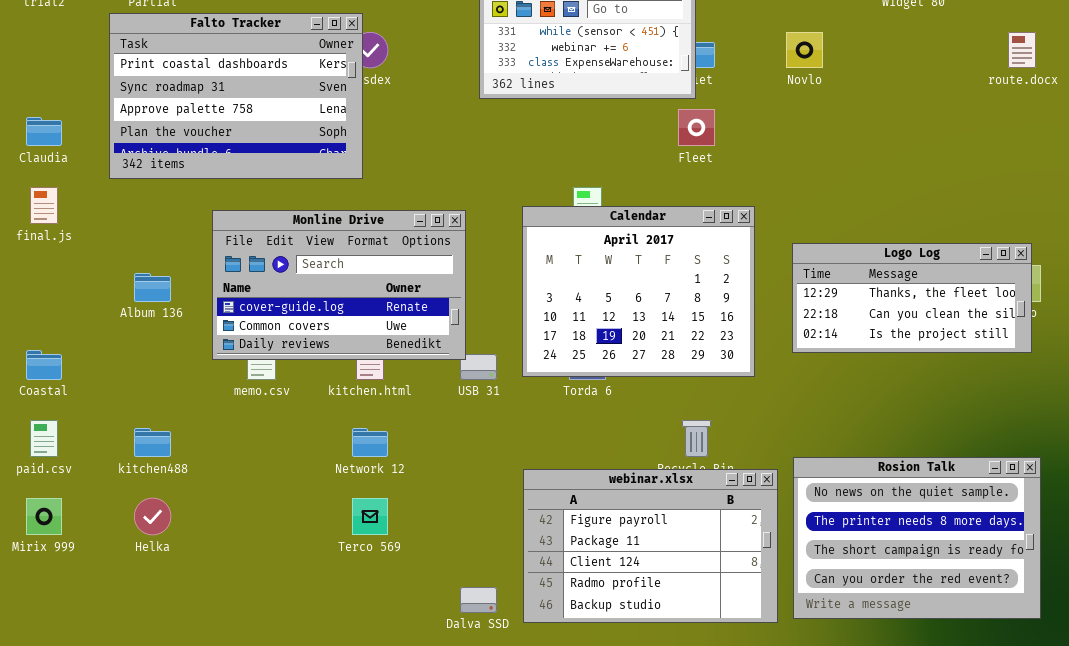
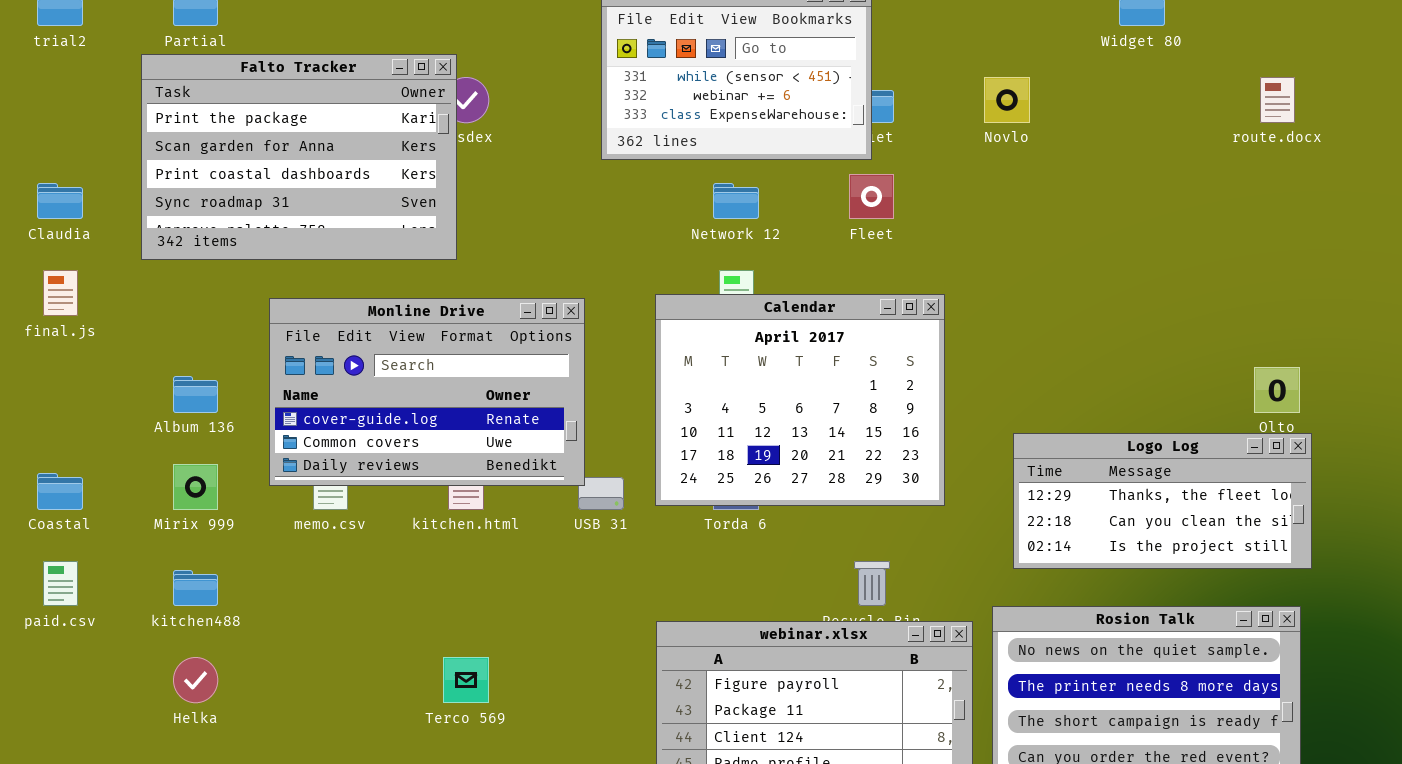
Falto Tracker: [109,13,363,179] -> [141,54,457,260], scrolled up 2 rows
Logo Log: [792,243,1032,353] -> [1013,433,1312,569], moved
Network 12: [352,428,388,457] -> [713,183,759,219], moved
Mirix 999: [26,498,62,535] -> [173,464,218,510], moved

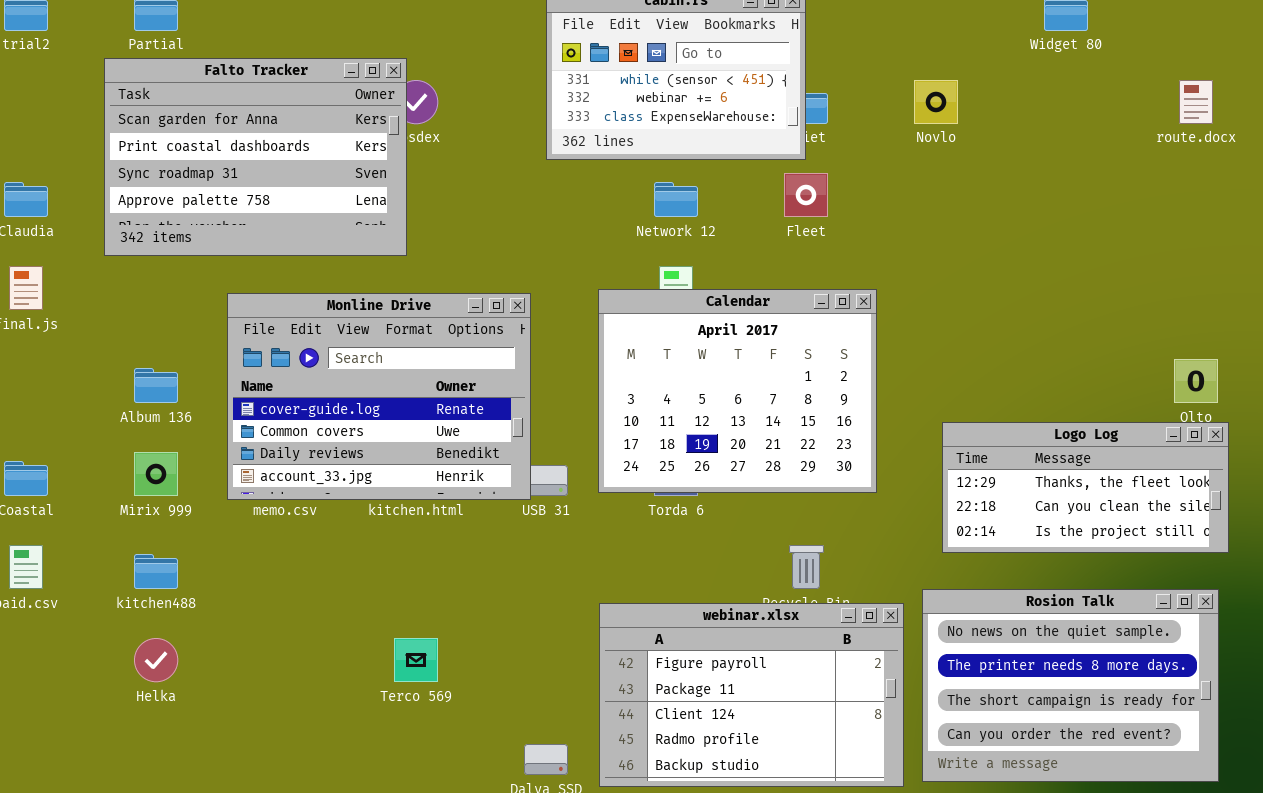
Falto Tracker: [141,54,457,260] -> [104,58,407,256], scrolled down 1 row
Monline Drive: [269,298,585,486] -> [227,293,531,500], resized

